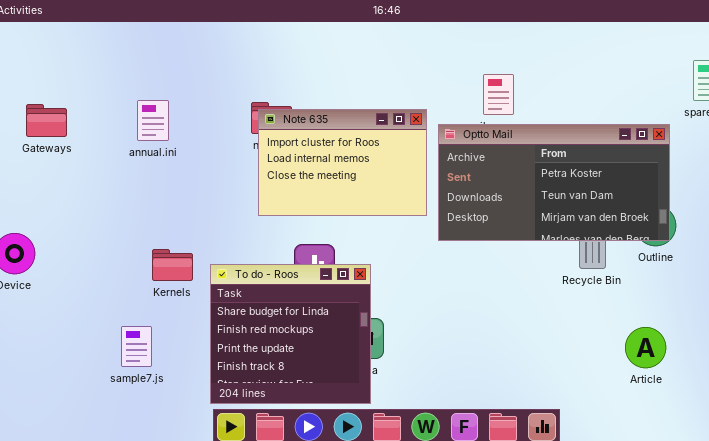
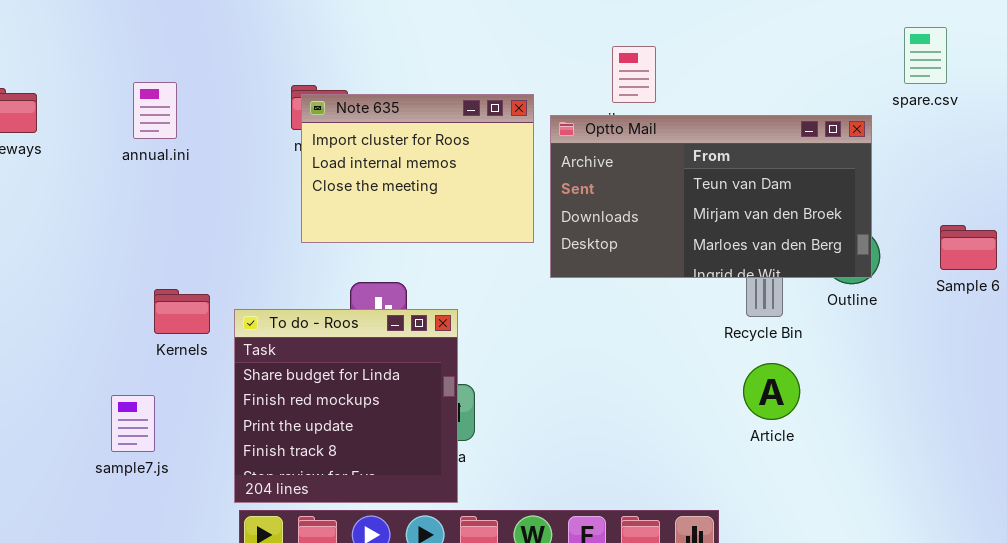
Optto Mail: [438,124,670,241] -> [550,115,872,278], scrolled down 1 row
Article: [625,327,666,368] -> [743,363,800,420], moved

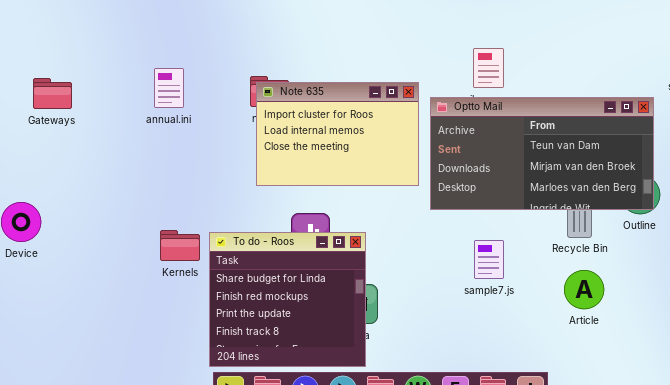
annual.ini: [133,82,177,139] -> [154,68,184,108], moved
Kernels: [154,289,210,334] -> [160,230,200,261], moved
sample7.js: [111,395,155,452] -> [474,240,504,279], moved

